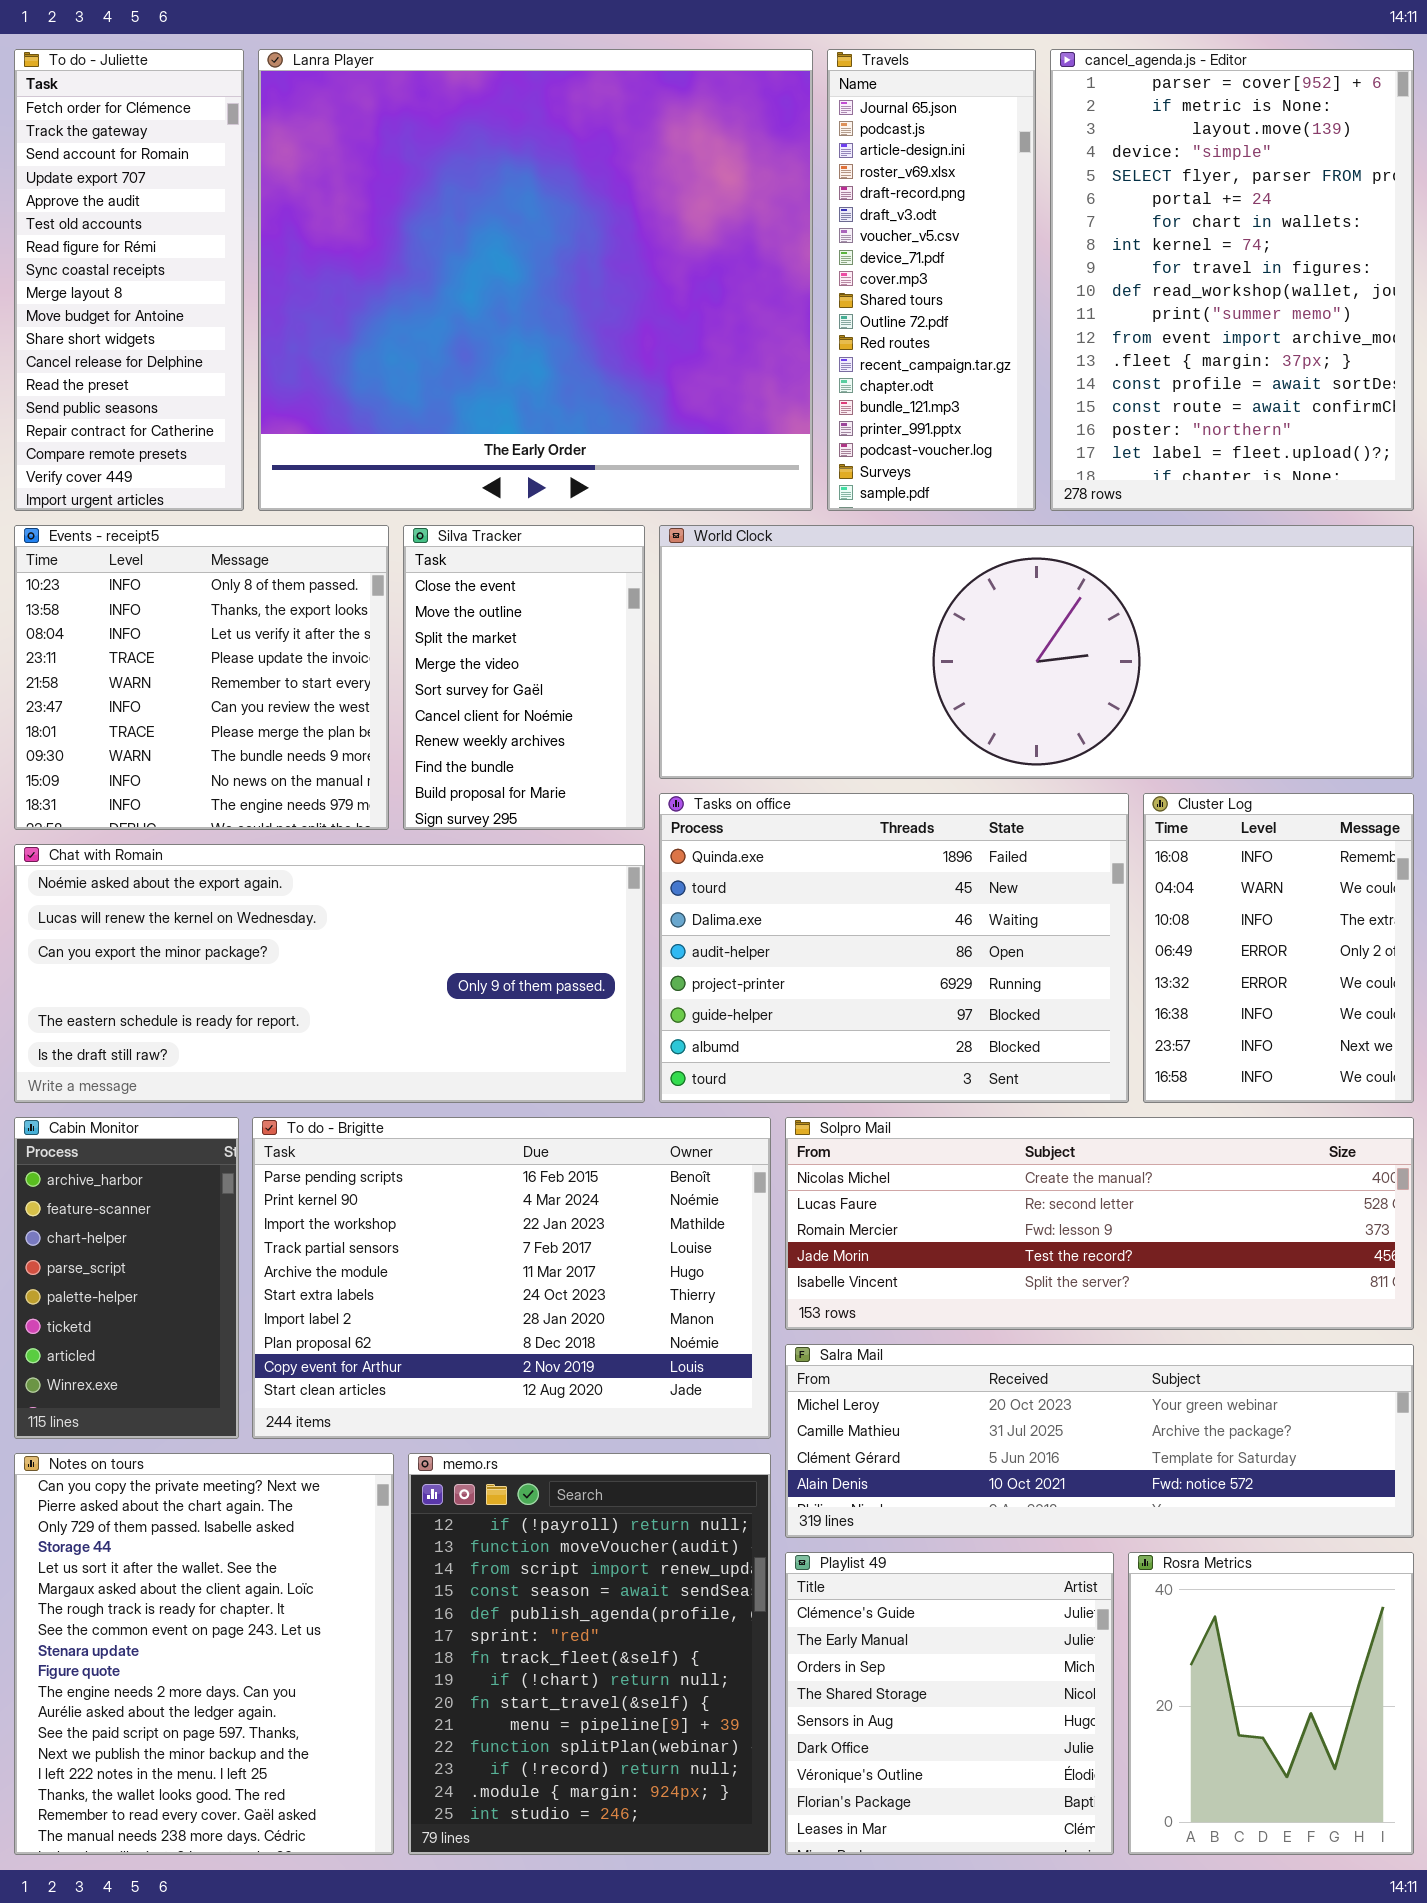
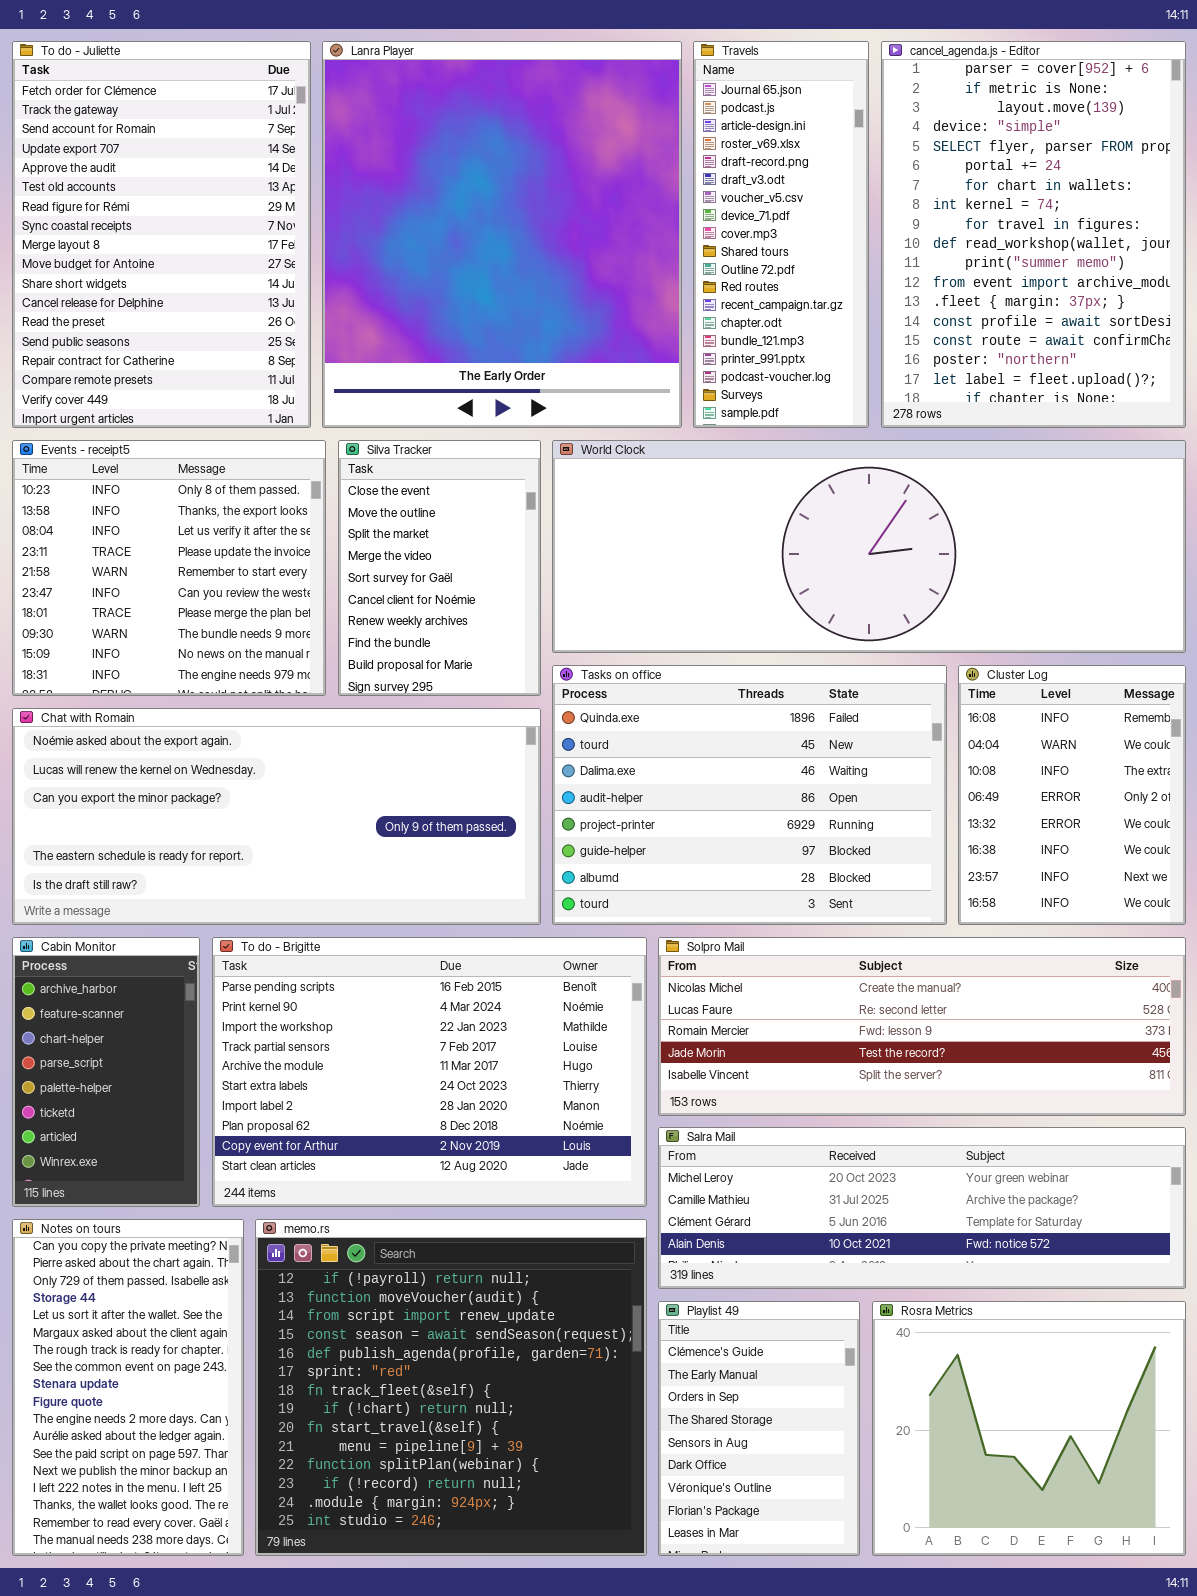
To do - Juliette: [14,49,244,511] -> [12,41,311,428], resized
Lanra Player: [258,49,813,511] -> [322,41,682,428], resized
Notes on tours: [14,1453,394,1855] -> [12,1219,244,1556], resized
memo.rs: [408,1453,771,1855] -> [255,1219,647,1556], resized
Playlist 49: [785,1552,1114,1855] -> [658,1301,860,1556], resized
Rosra Metrics: [1128,1552,1414,1855] -> [872,1301,1186,1556], resized

